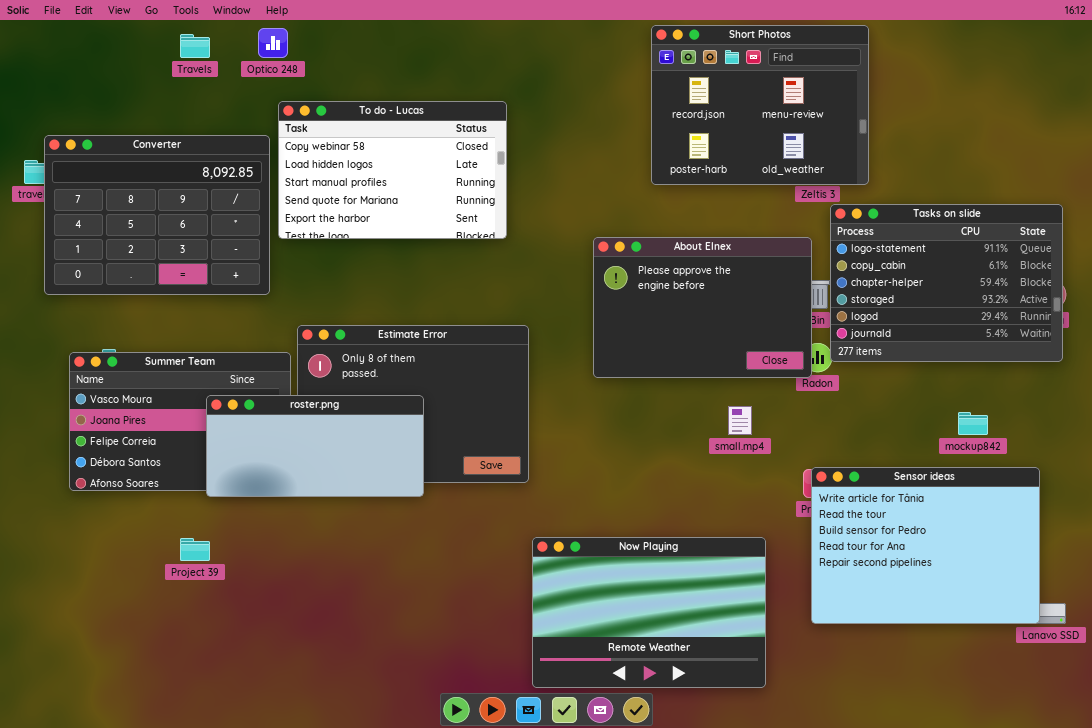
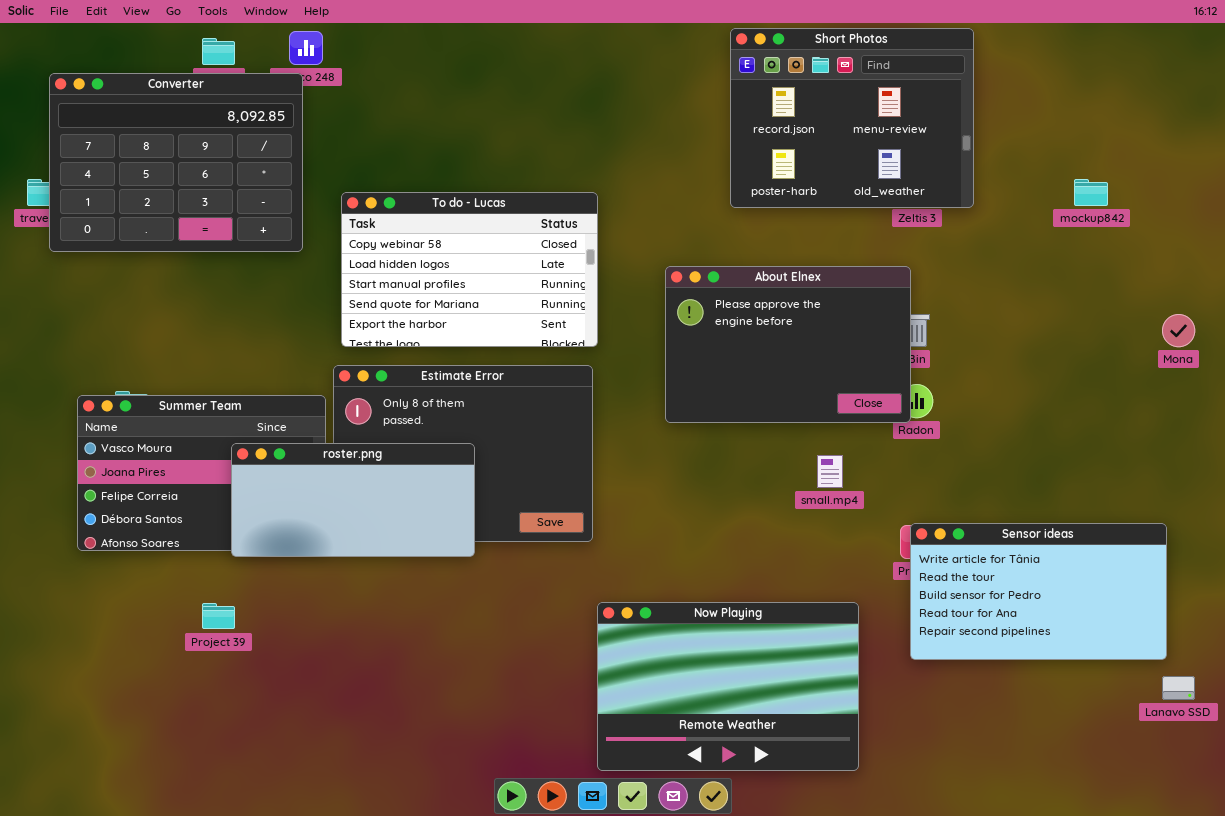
To do - Lucas: [278,101,507,239] -> [341,192,598,347], moved
Converter: [44,135,270,295] -> [49,73,303,252], moved
Tasks on slide: [830,204,1063,362] -> none, closed
mockup842: [958,412,988,435] -> [1074,179,1108,206], moved
Sensor ideas: [811,467,1040,624] -> [910,523,1167,660], resized

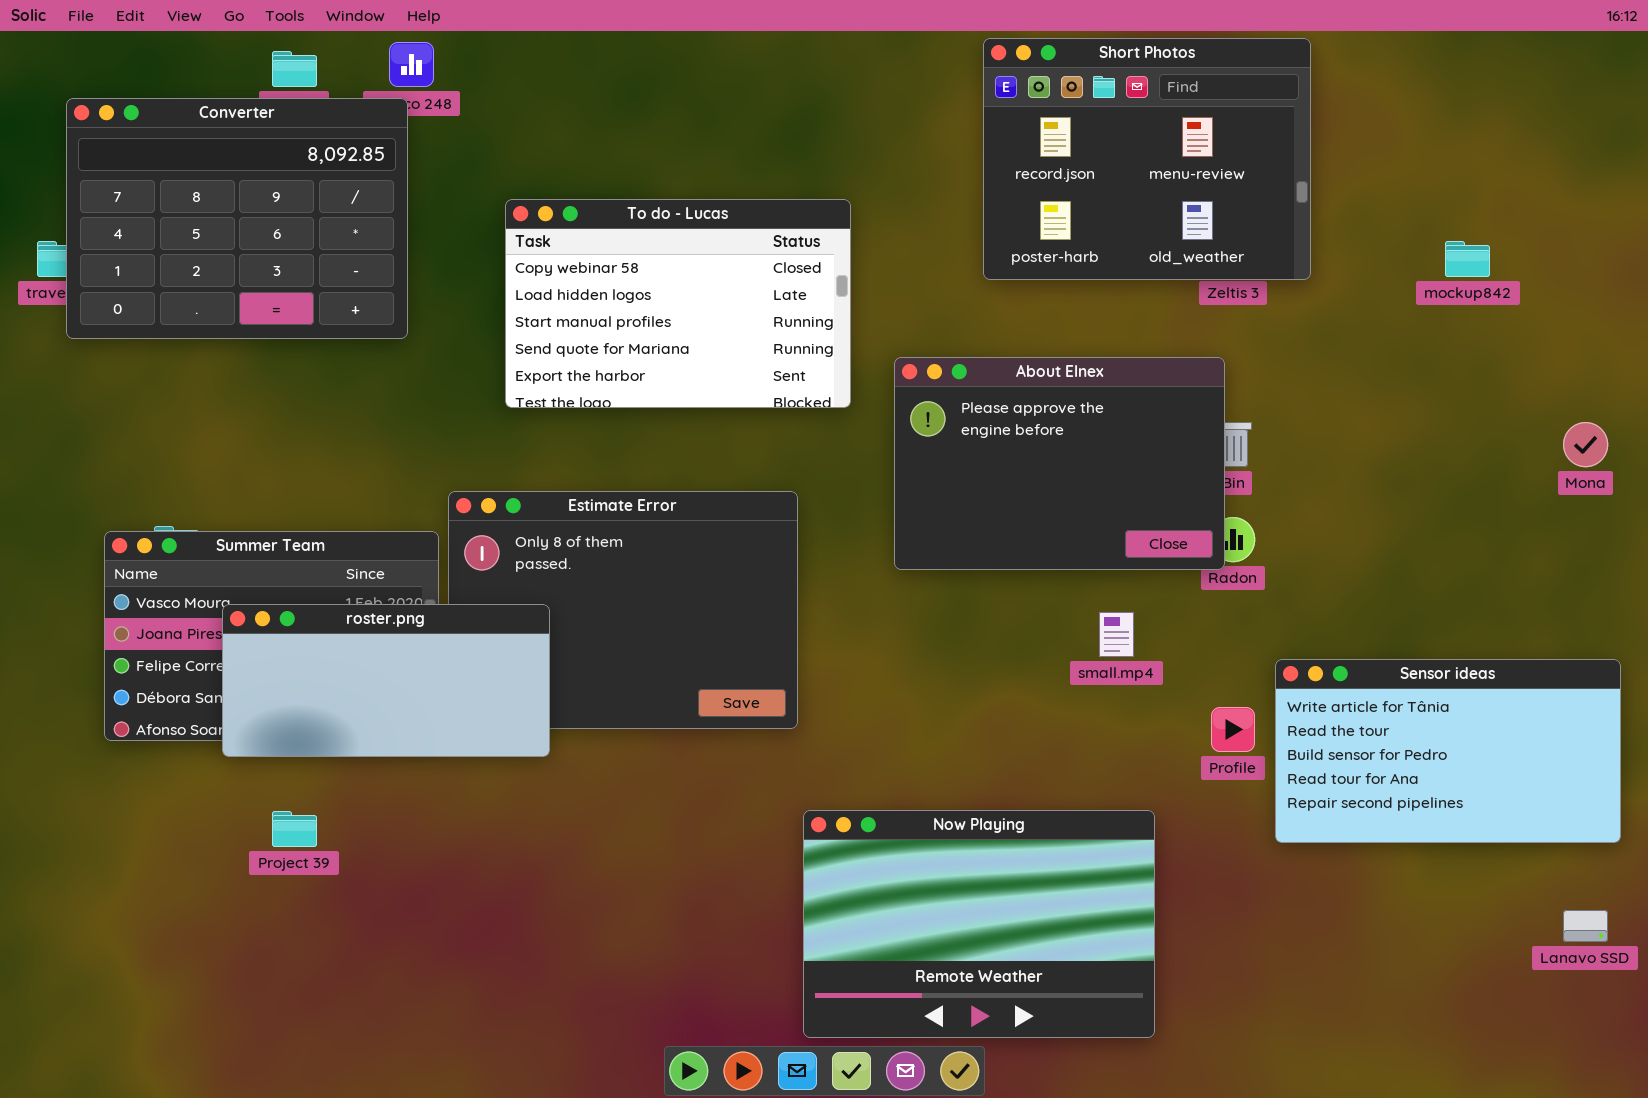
To do - Lucas: [341,192,598,347] -> [505,199,851,408], moved
roster.png: [231,443,475,557] -> [222,604,550,757], moved
Sensor ideas: [910,523,1167,660] -> [1275,659,1621,843], moved

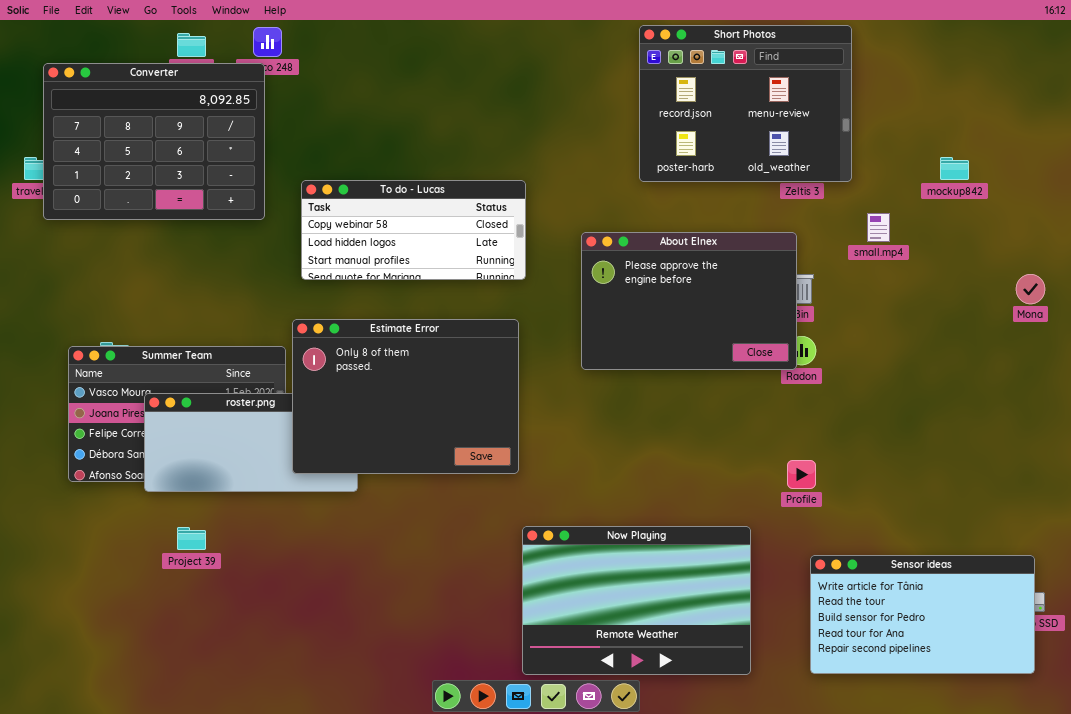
To do - Lucas: [505,199,851,408] -> [301,180,526,280], moved, resized
Estimate Error: [448,491,798,729] -> [292,319,519,474], raised
small.mp4: [1099,612,1134,657] -> [867,213,890,242], moved
Sensor ideas: [1275,659,1621,843] -> [810,555,1035,674], moved

